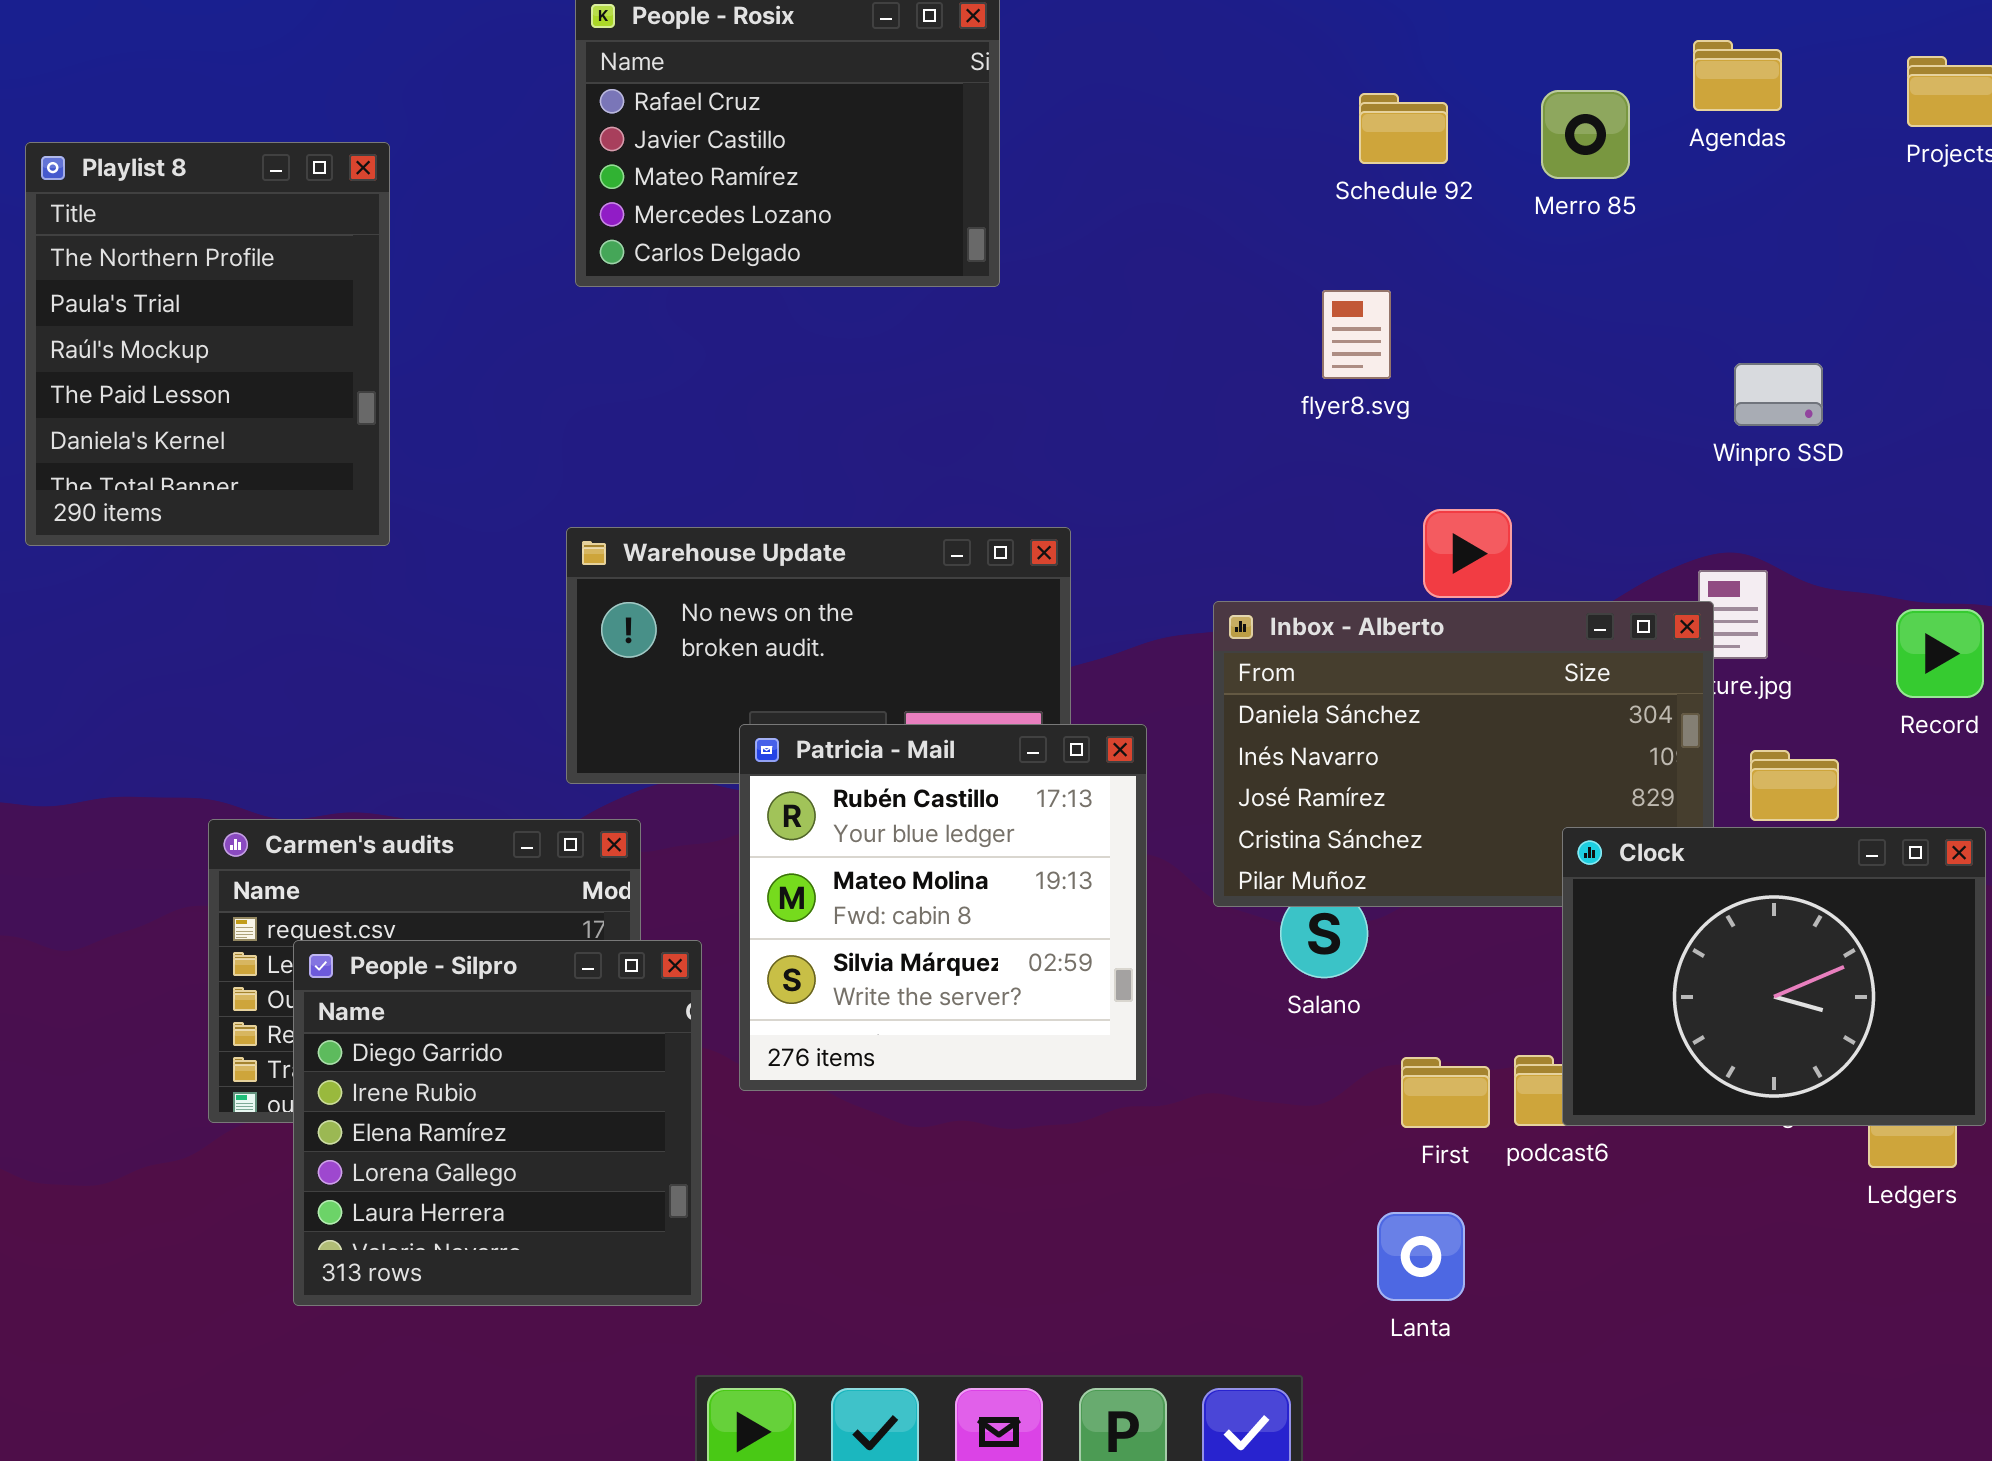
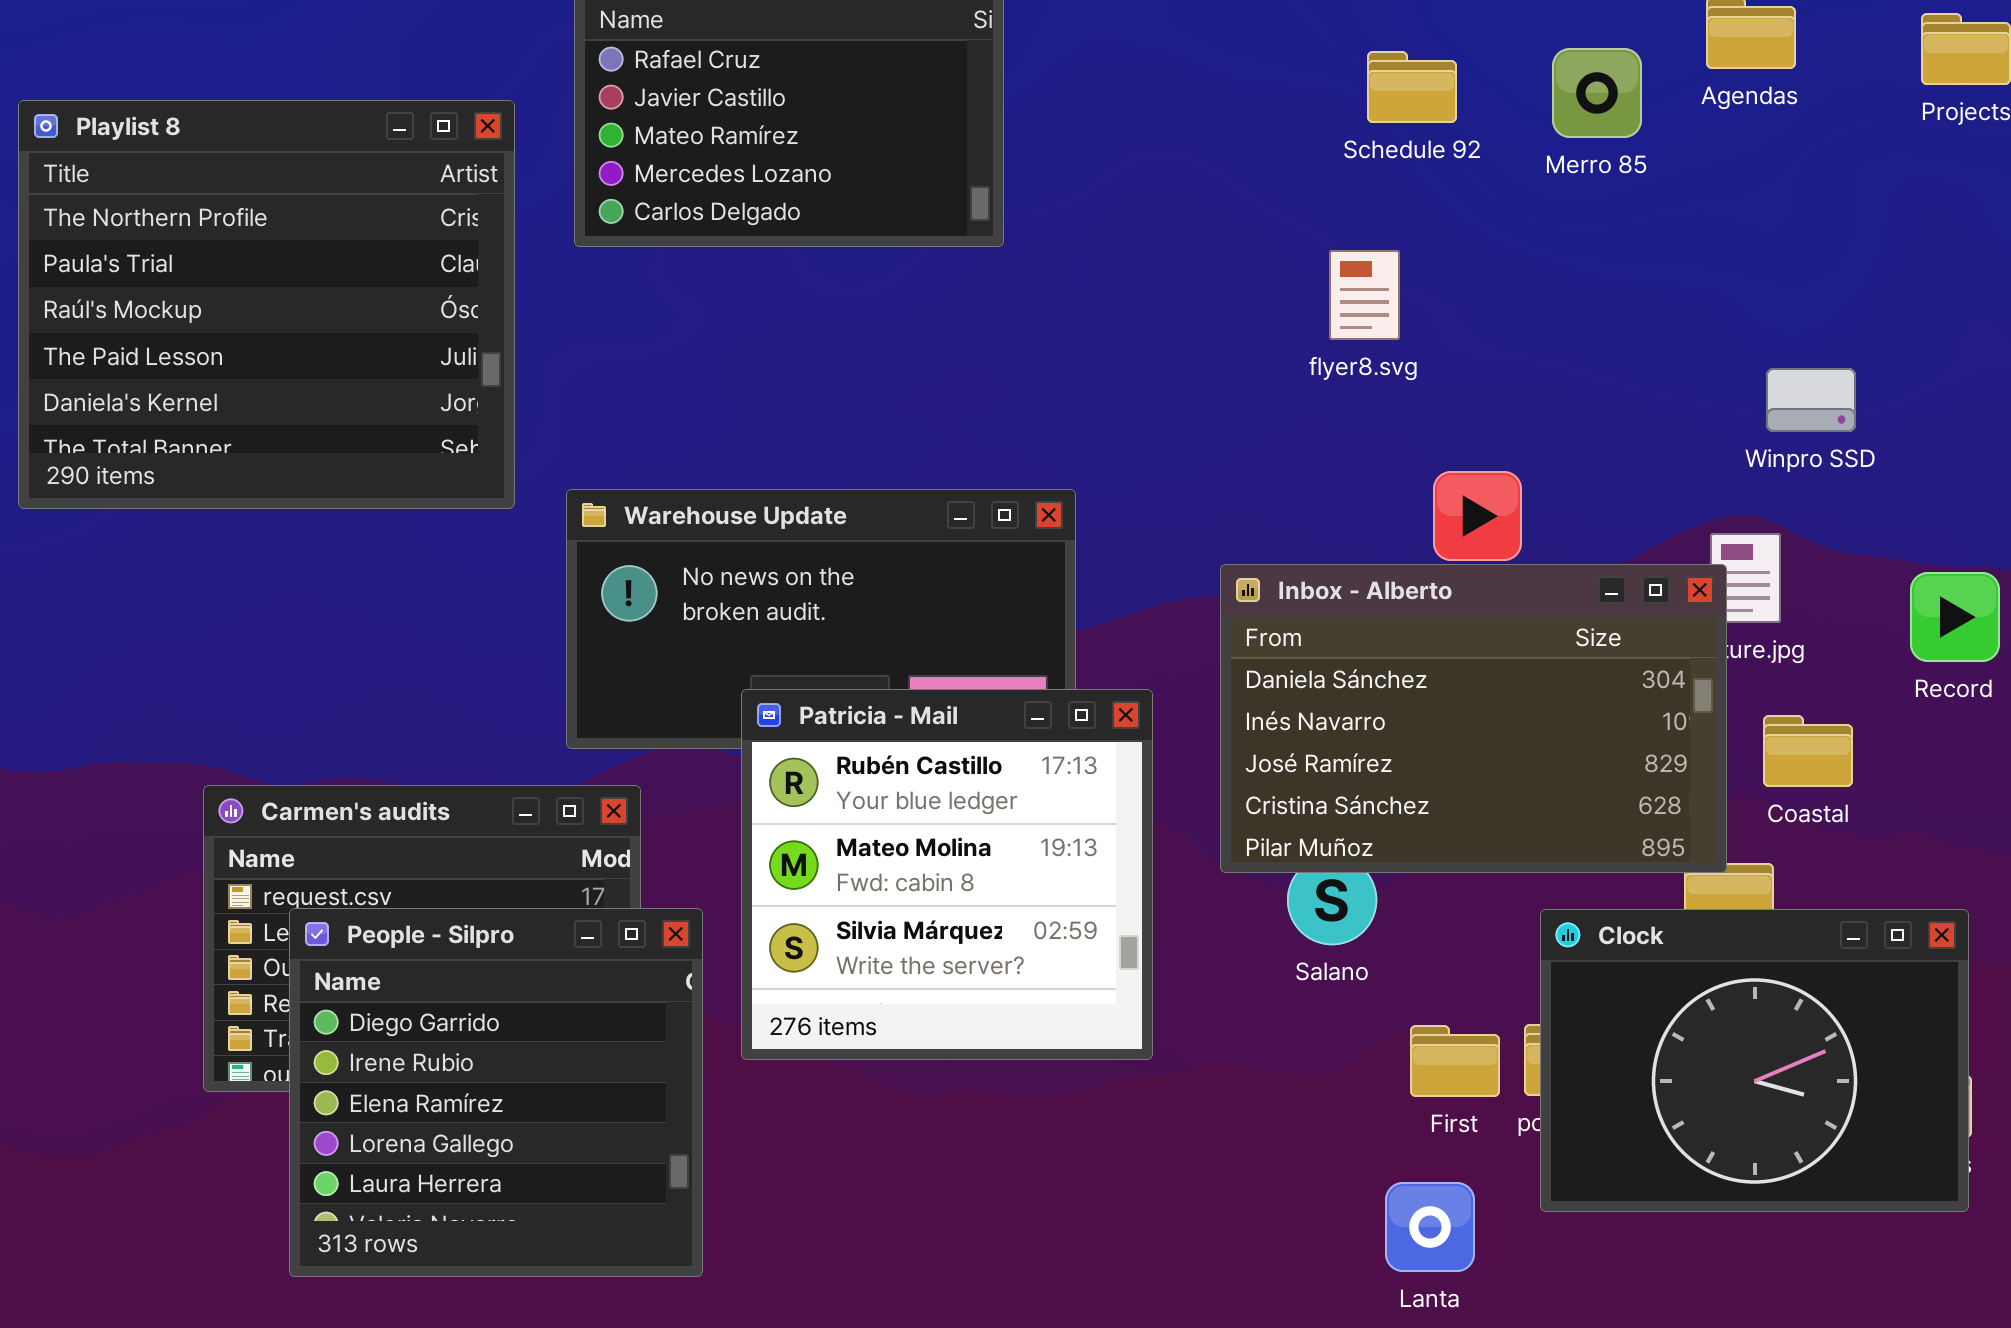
Playlist 8: [25,142,390,546] -> [18,100,515,509], resized
Winpro SSD: [1734,363,1823,426] -> [1766,368,1856,432], moved
Clock: [1562,827,1986,1126] -> [1540,909,1969,1212], moved

